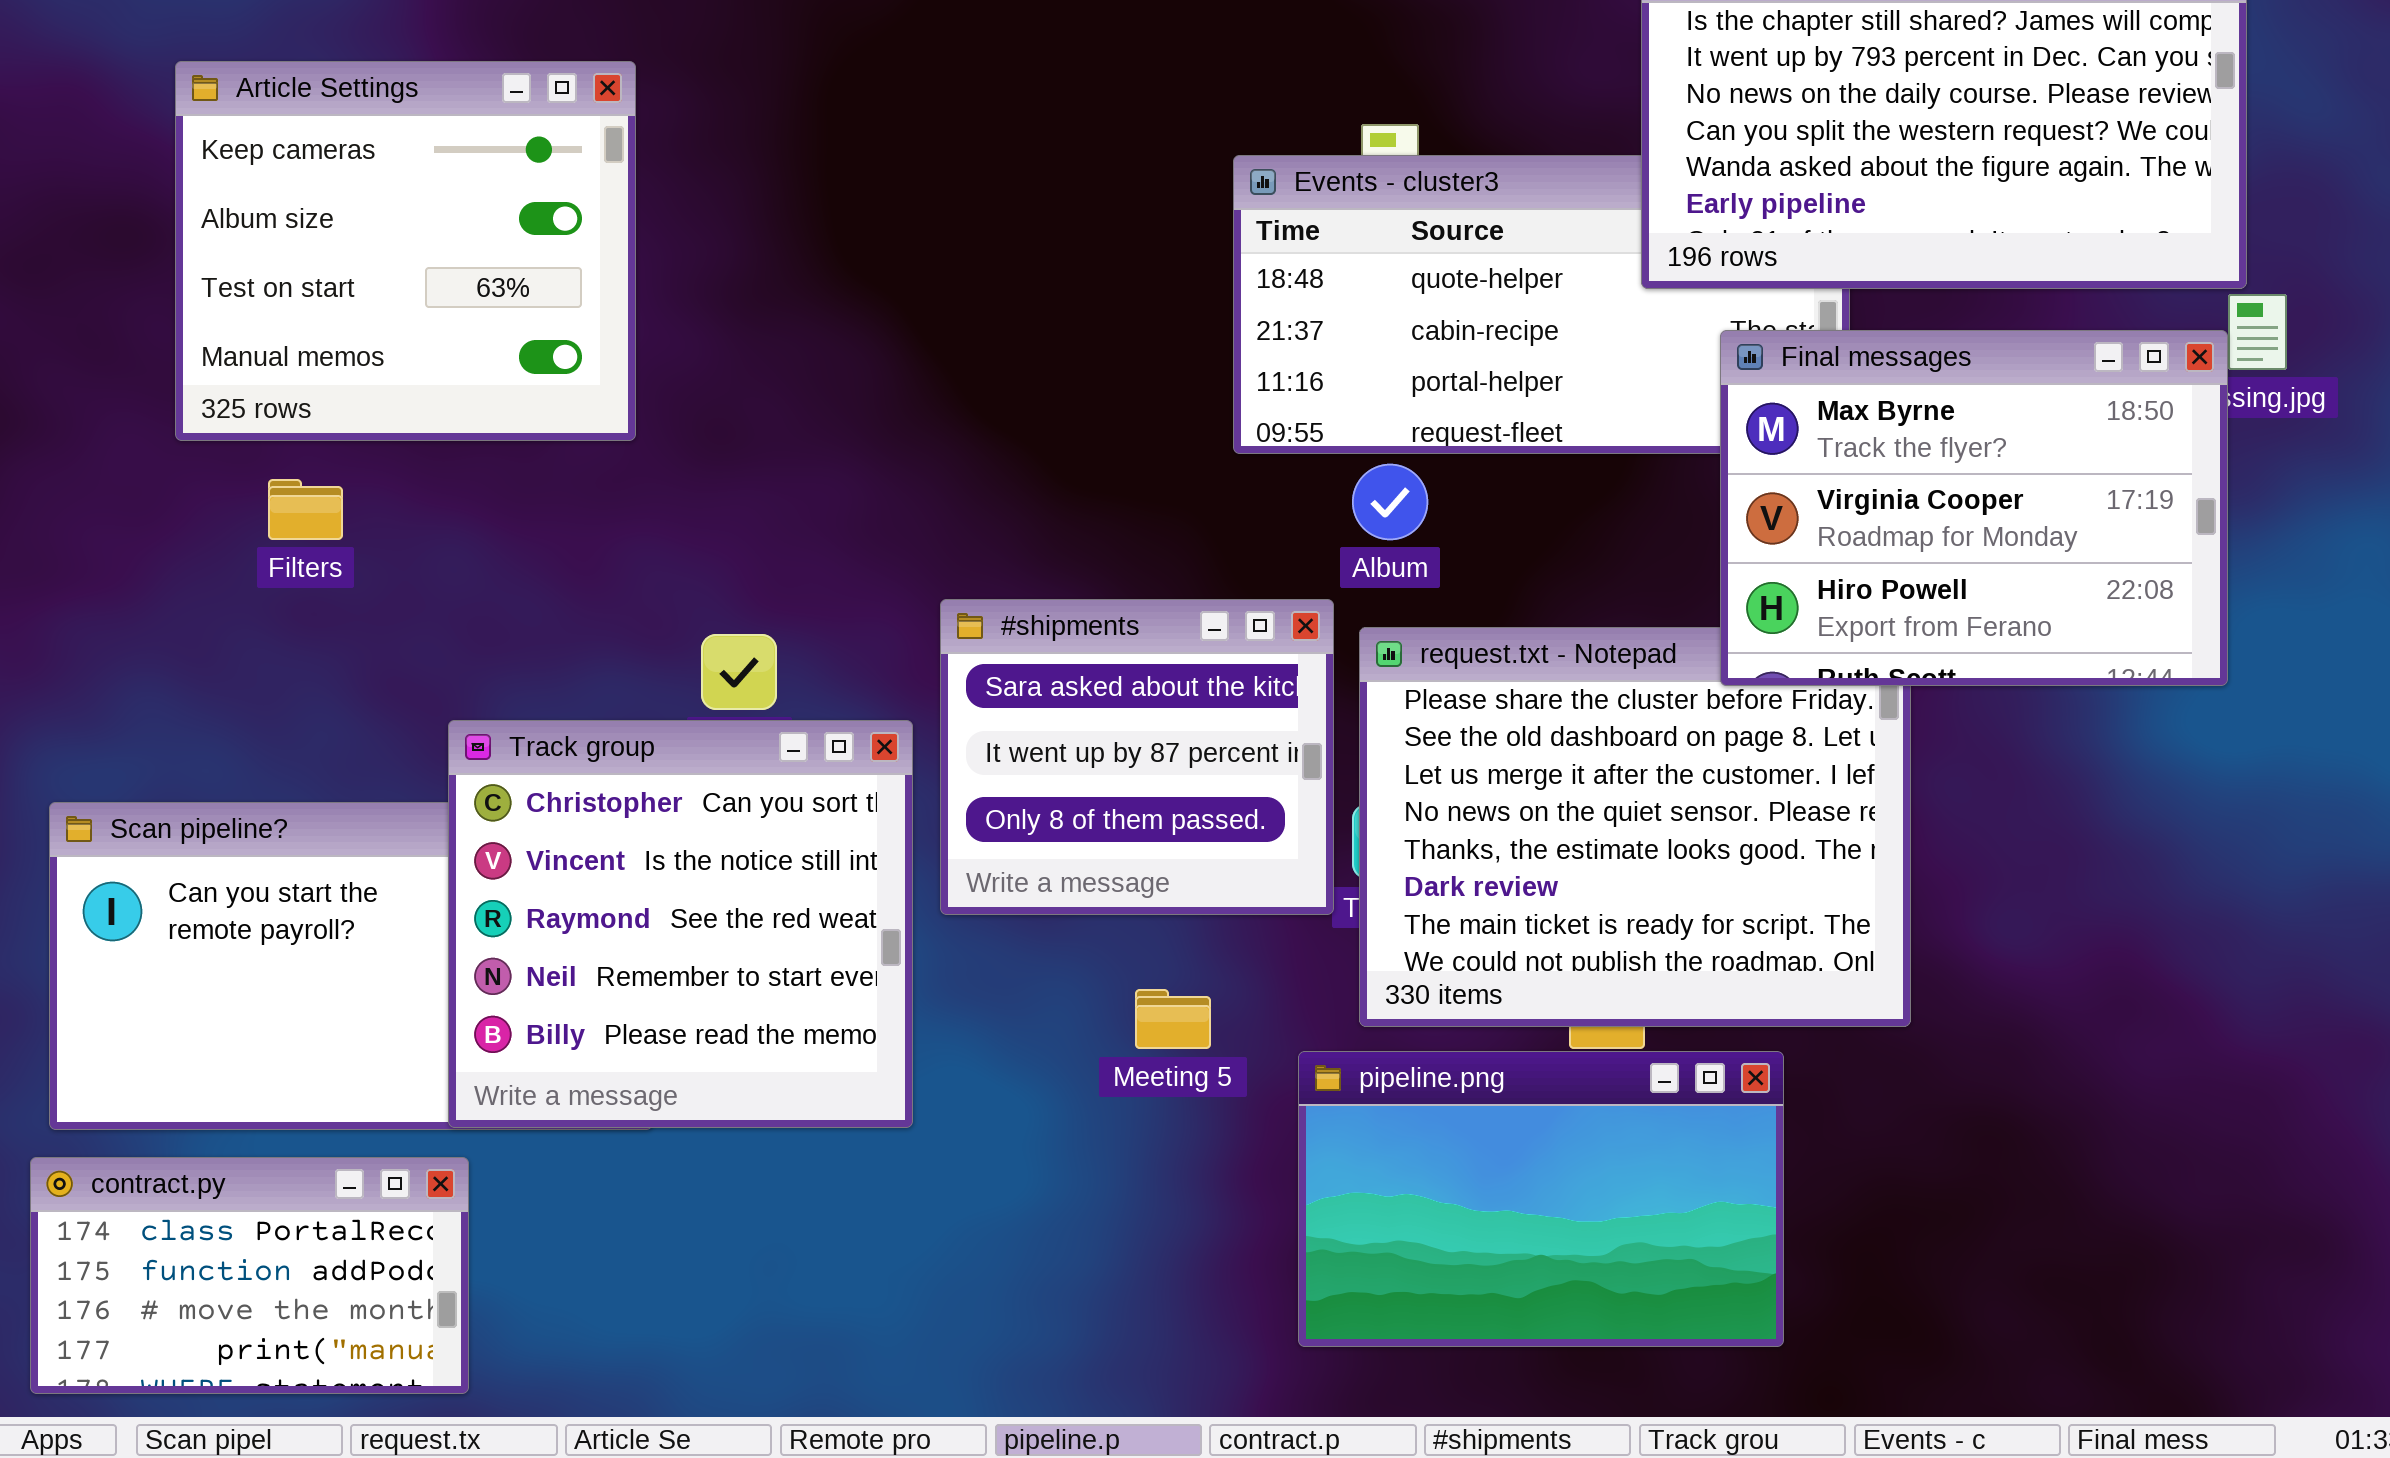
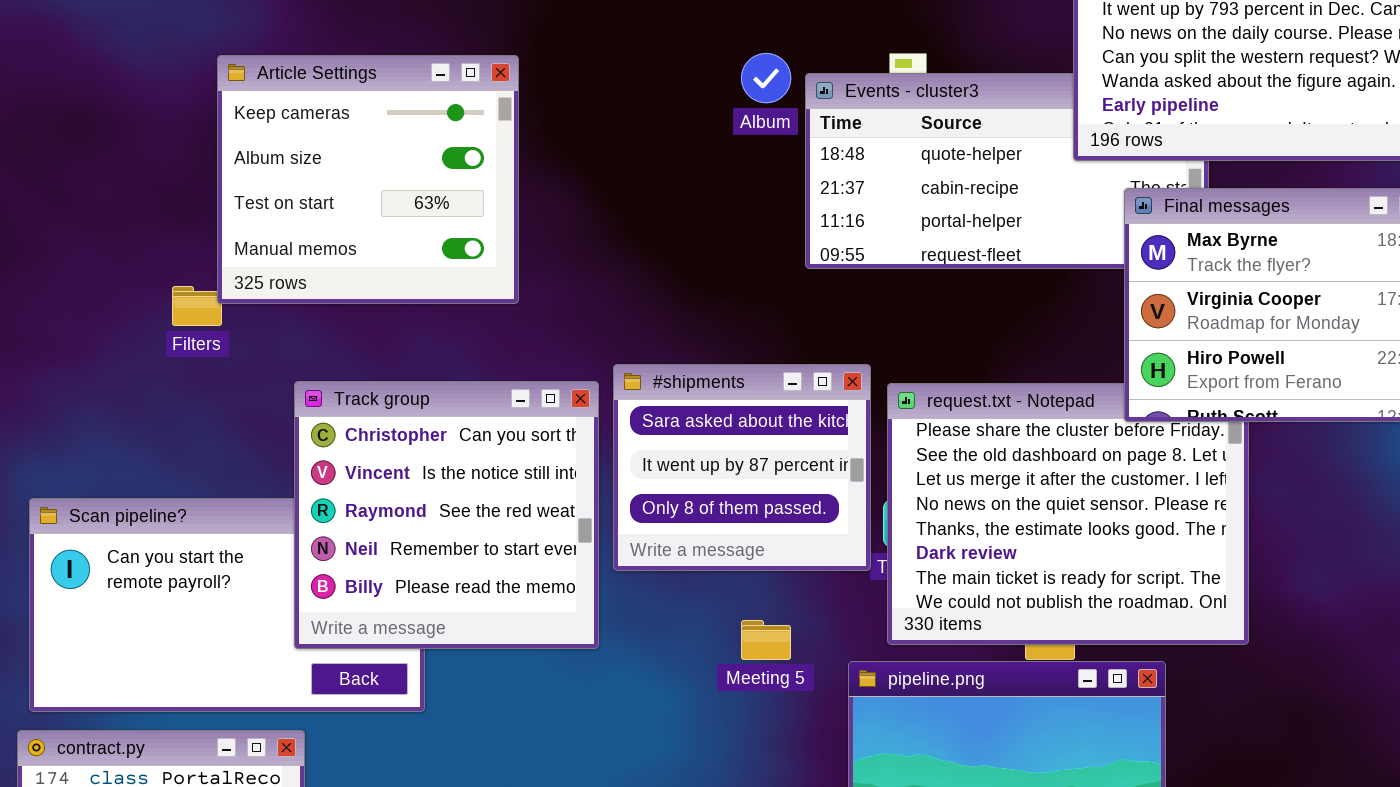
Article Settings: [175,61,636,441] -> [217,55,519,304], moved
Album: [1352,464,1428,540] -> [741,53,791,103], moved
Track group: [448,720,913,1128] -> [294,381,599,649], moved

